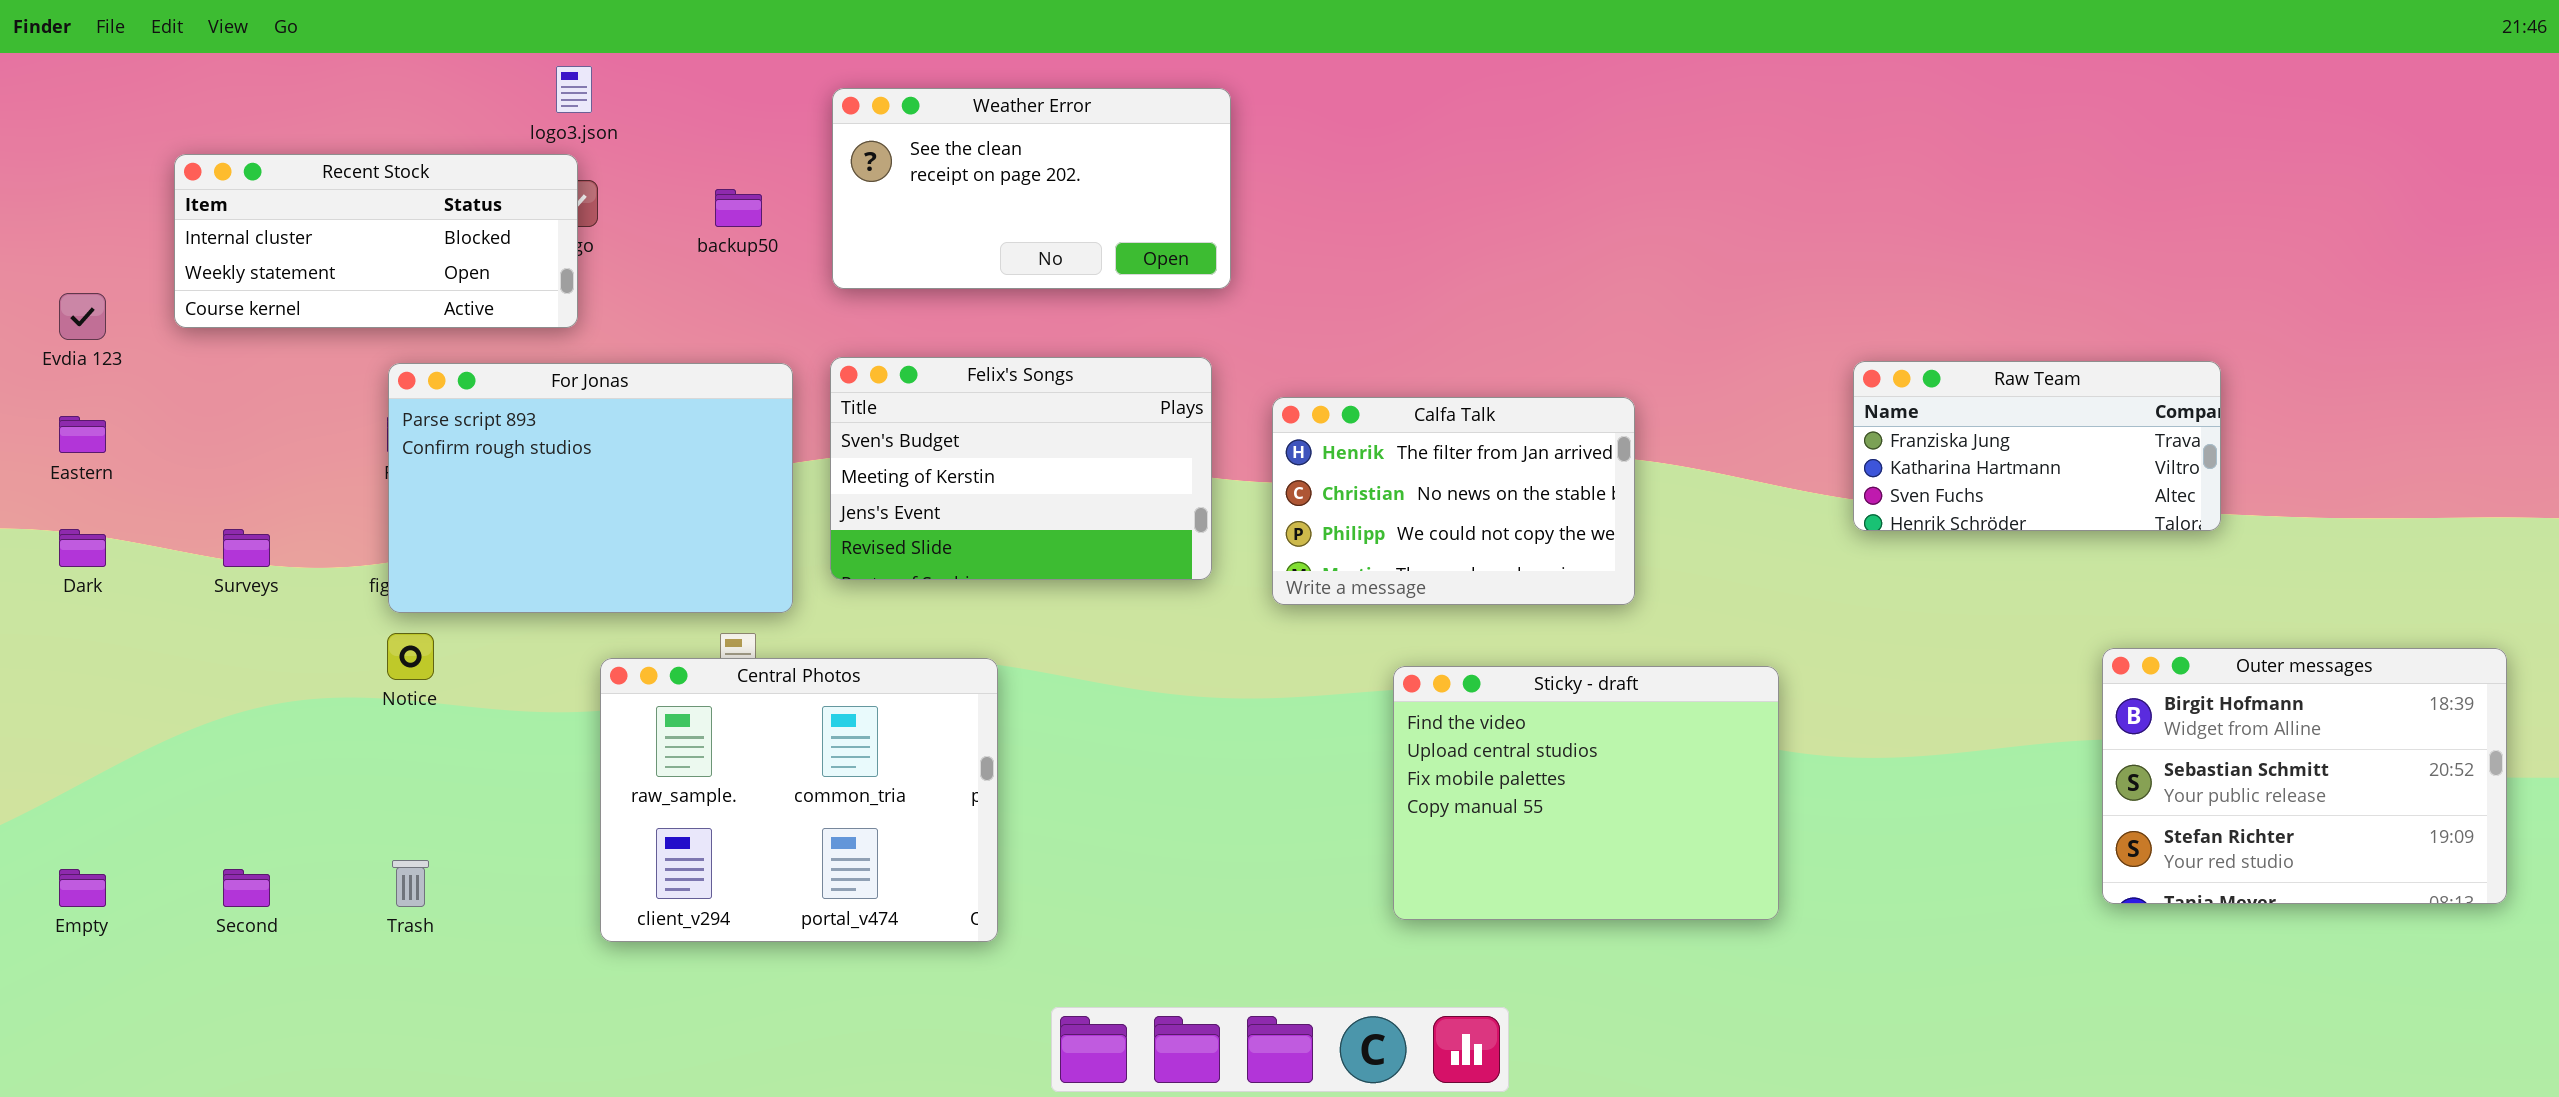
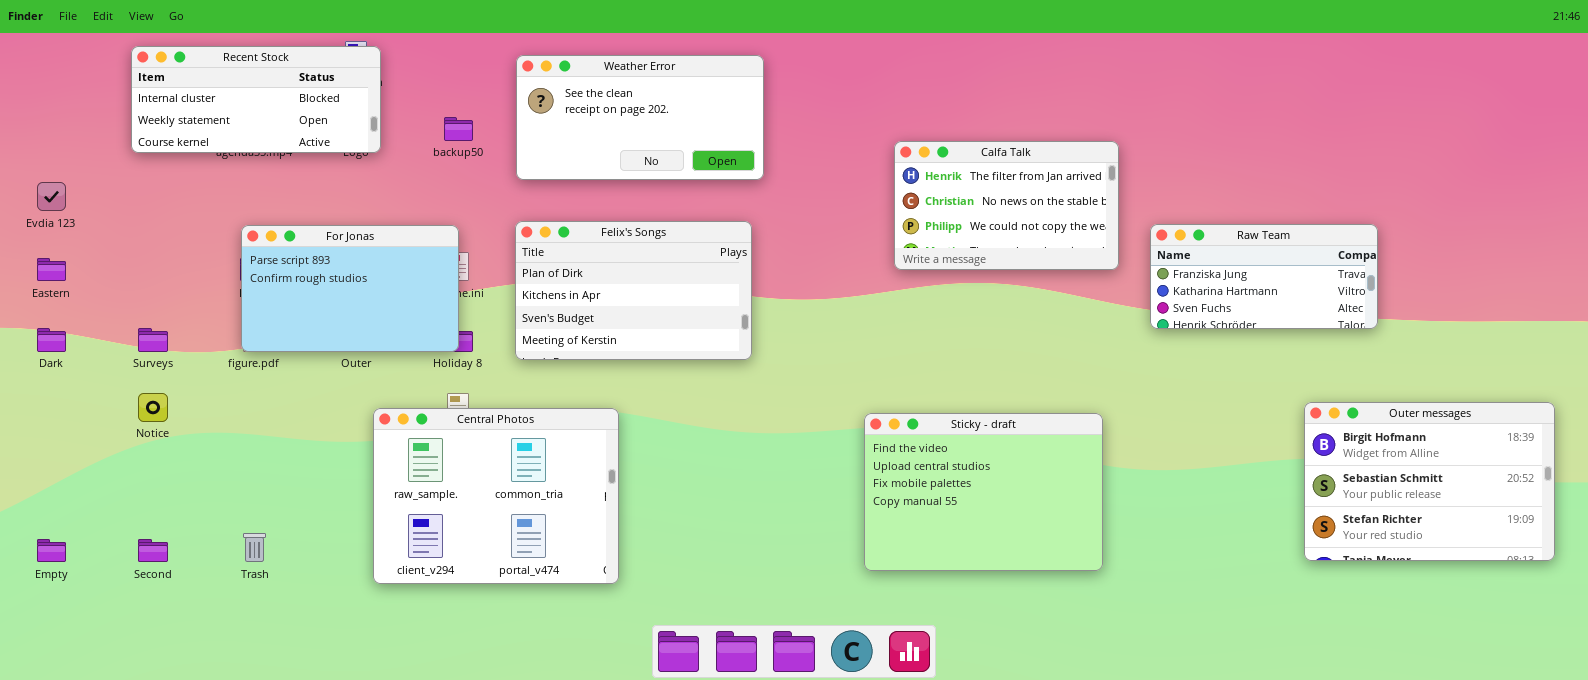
Recent Stock: [174,154,578,328] -> [131,46,381,153], moved
Felix's Songs: [830,357,1212,580] -> [515,221,752,360], scrolled up 2 rows
For Jonas: [388,363,793,613] -> [241,225,459,352], resized
Calfa Talk: [1272,397,1635,605] -> [894,141,1119,270], moved
Notice: [387,633,434,680] -> [138,393,168,422], moved

